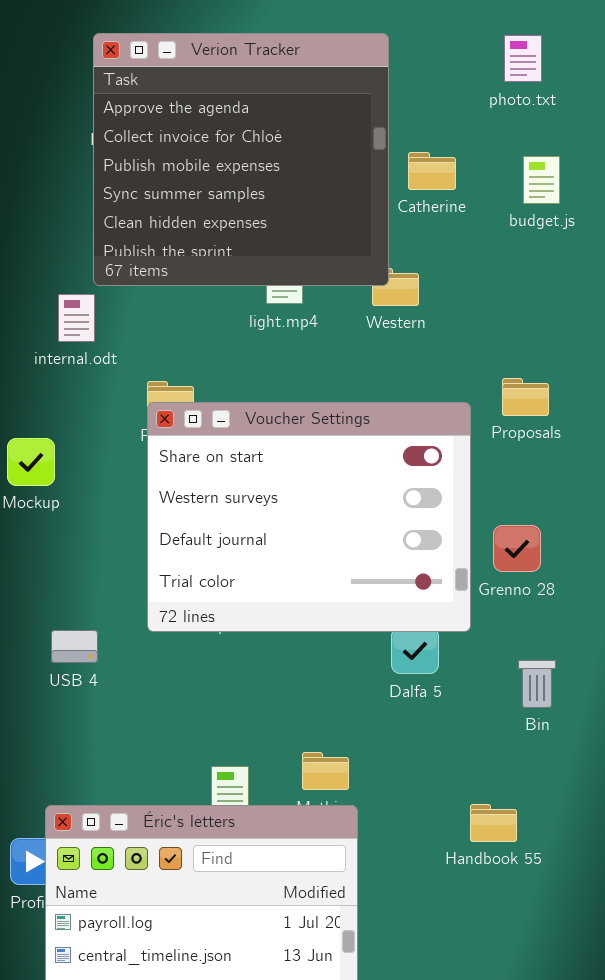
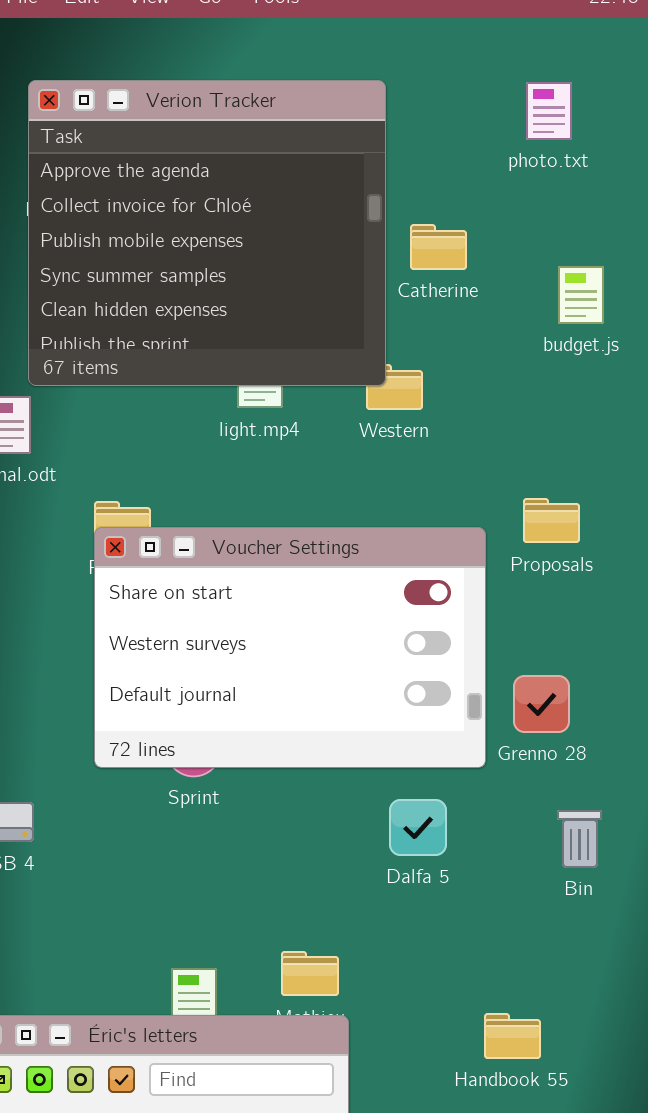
budget.js: [523,156,560,204] -> [558,266,604,324], moved
Voucher Settings: [147,402,471,632] -> [94,527,486,768], resized
Bin: [518,660,556,708] -> [557,810,602,868], moved

